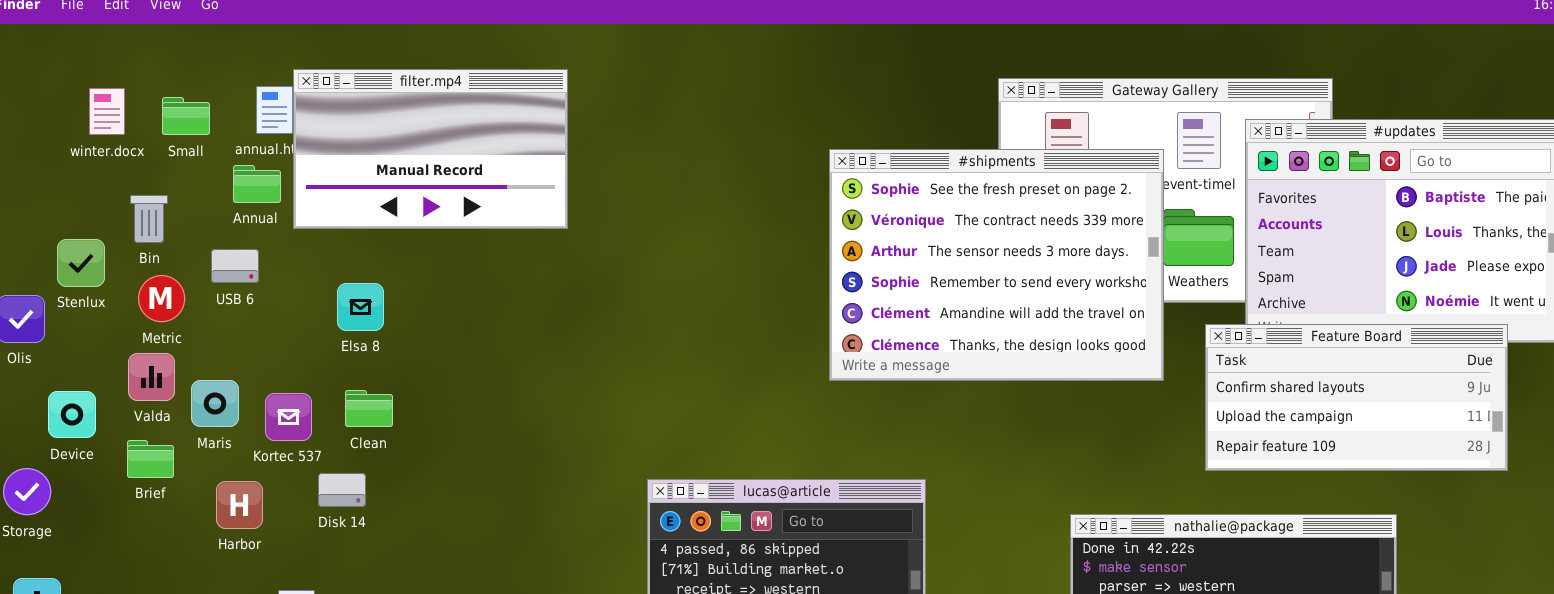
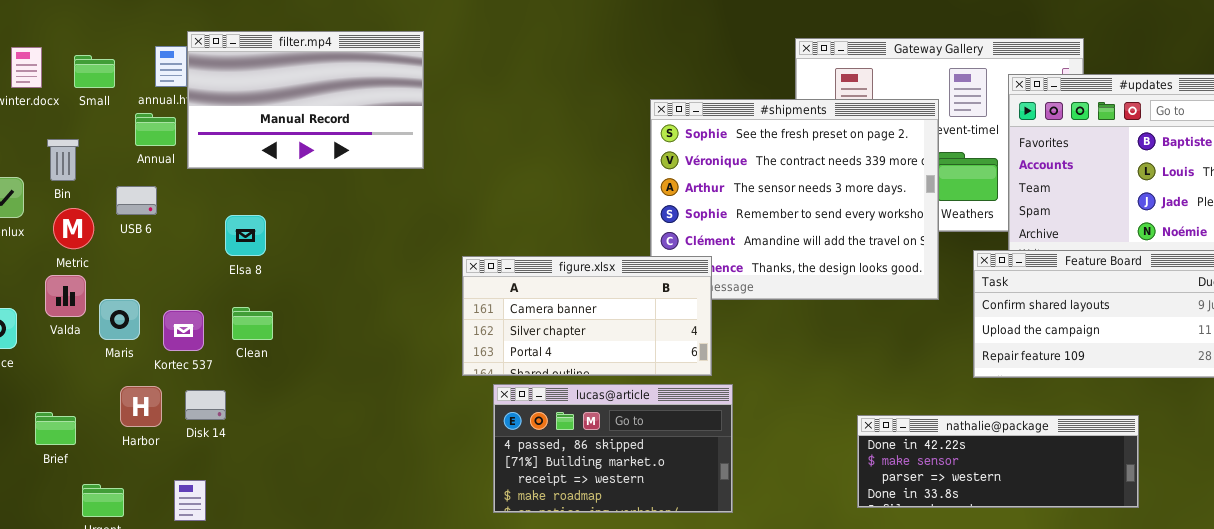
figure.xlsx: none -> [462,256,712,376], opened
Brief: [127,440,174,478] -> [35,412,76,445], moved
Disk 14: [318,473,366,507] -> [185,390,226,420], moved

